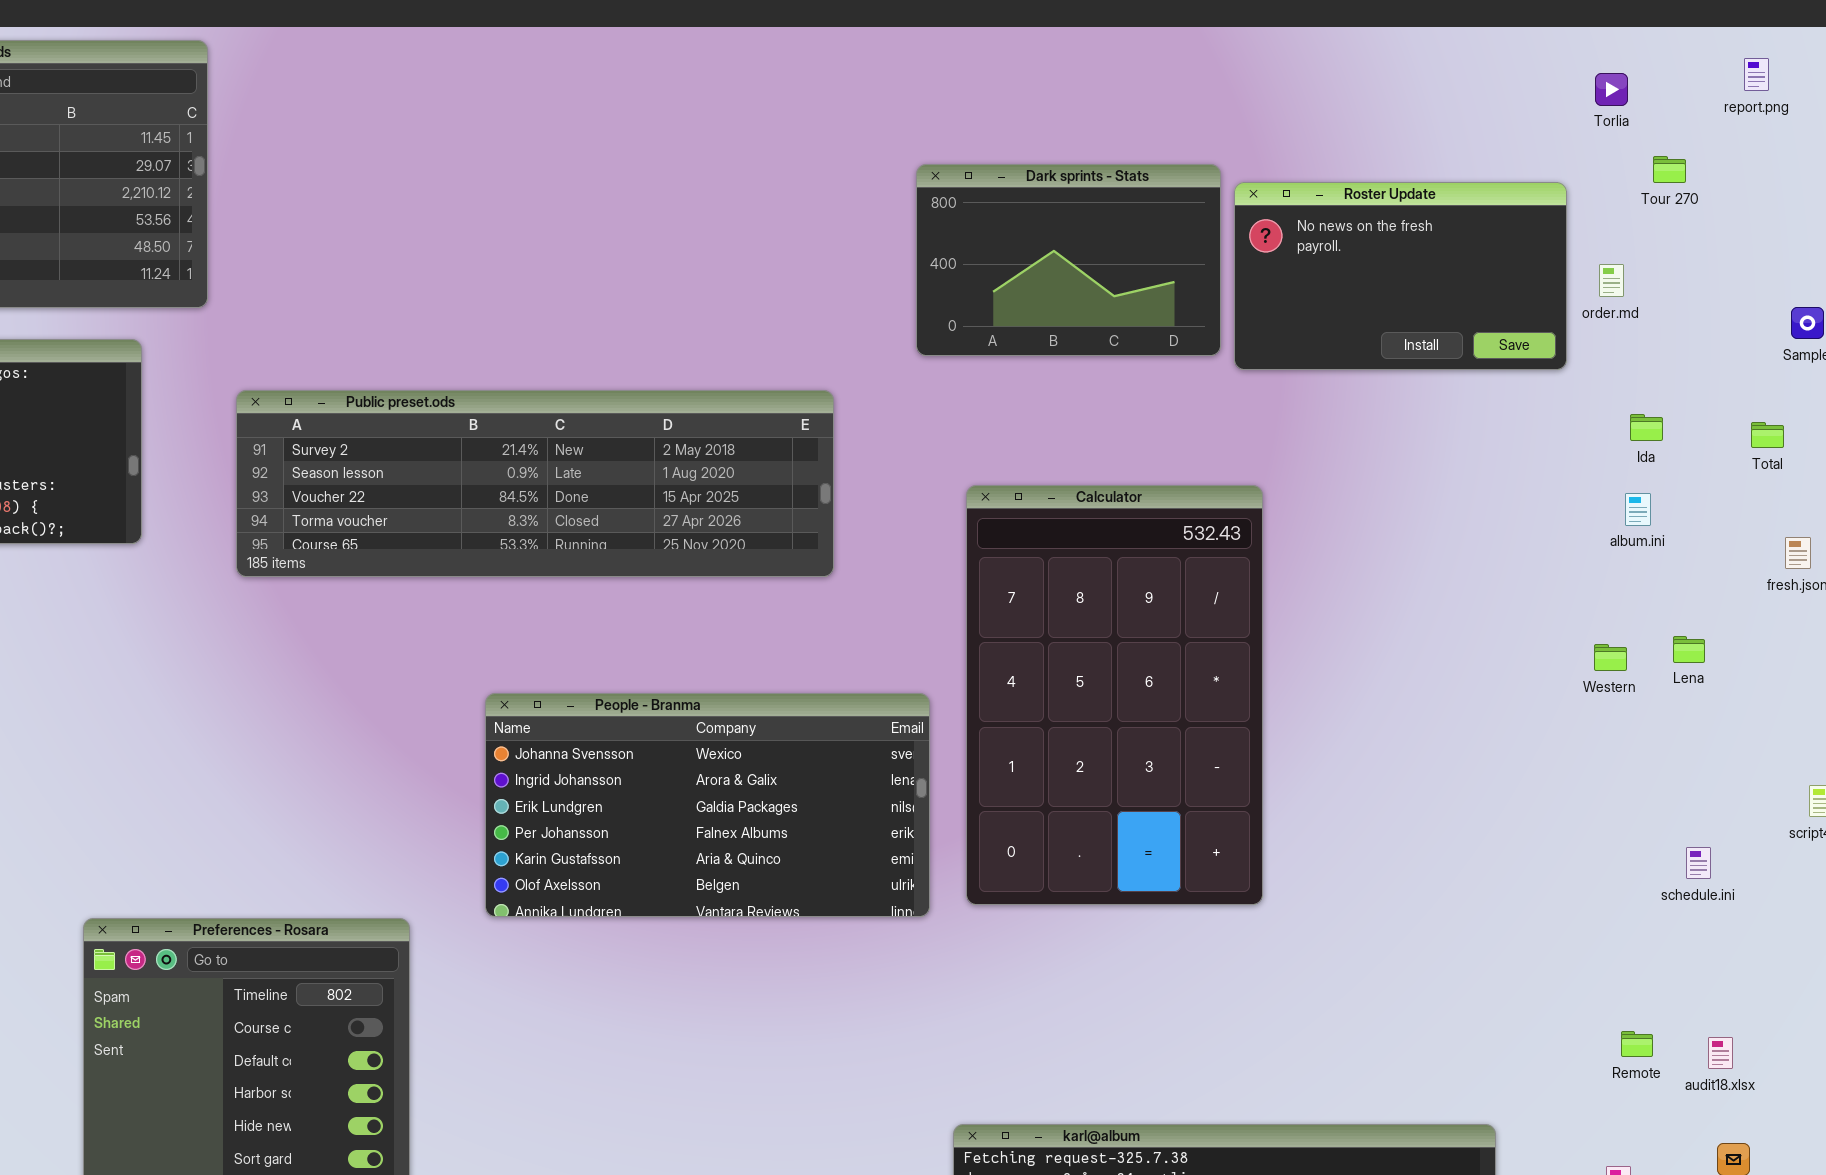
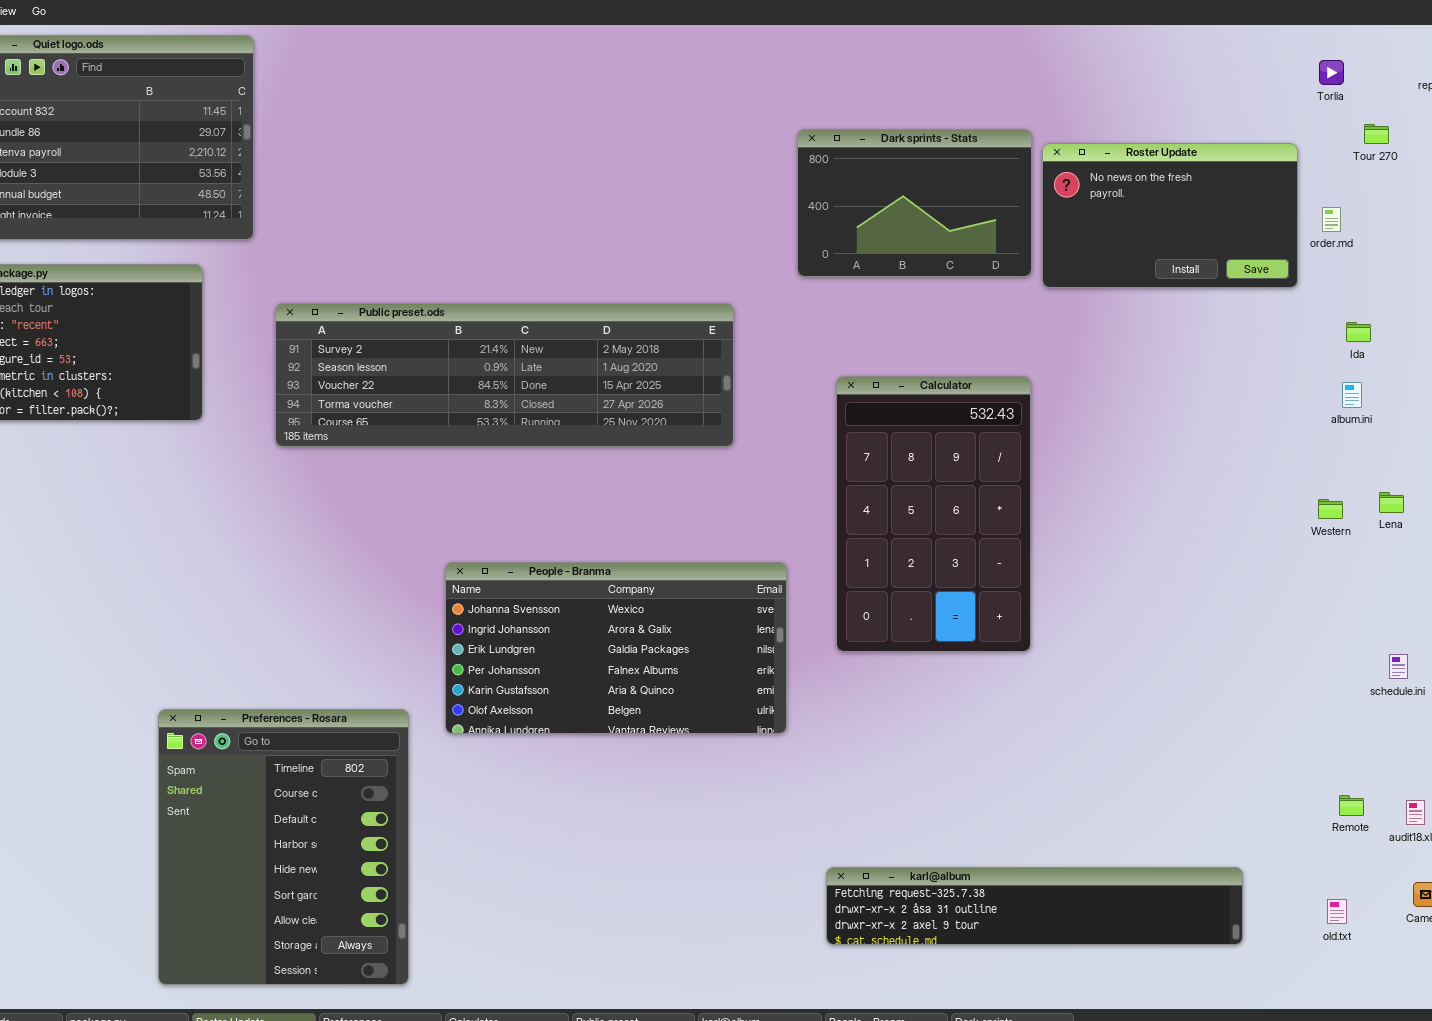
Calculator: [966,485,1263,905] -> [836,376,1031,652], resized
People - Branma: [485,693,930,917] -> [445,562,787,734], moved

